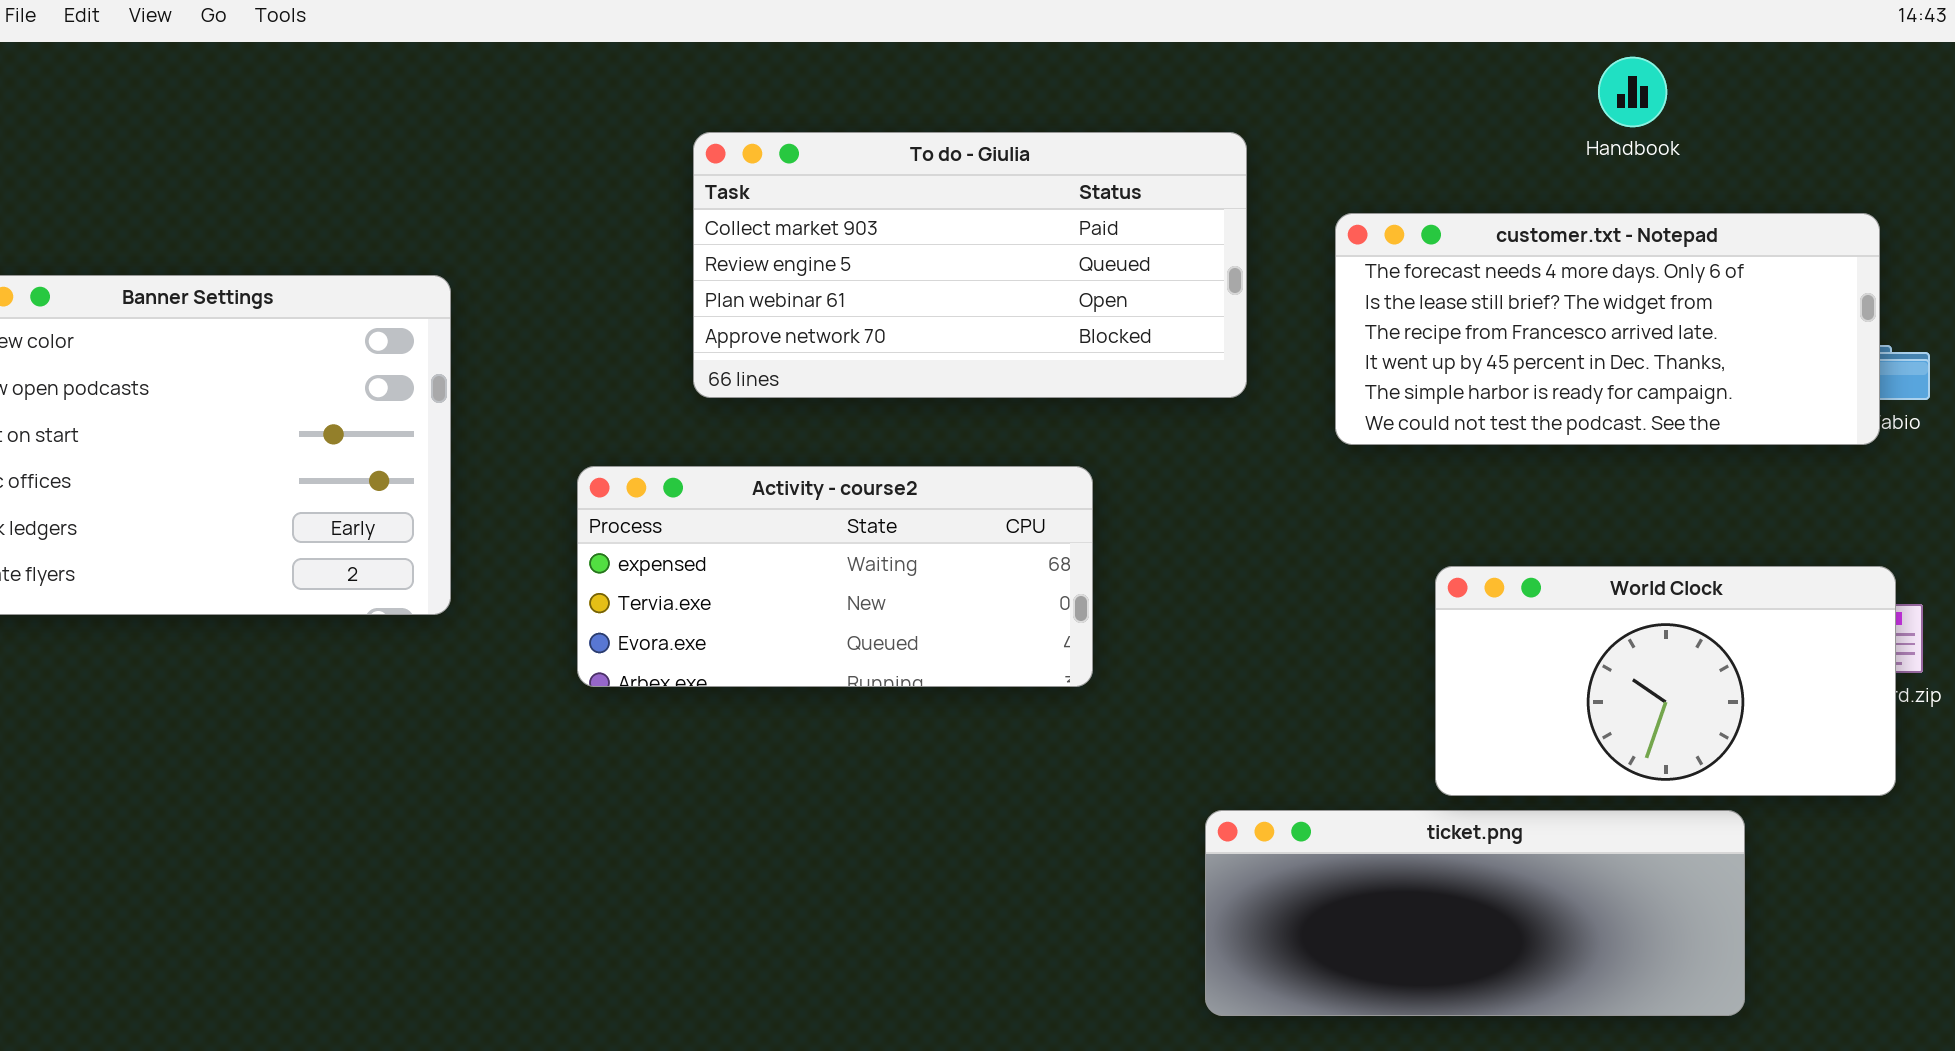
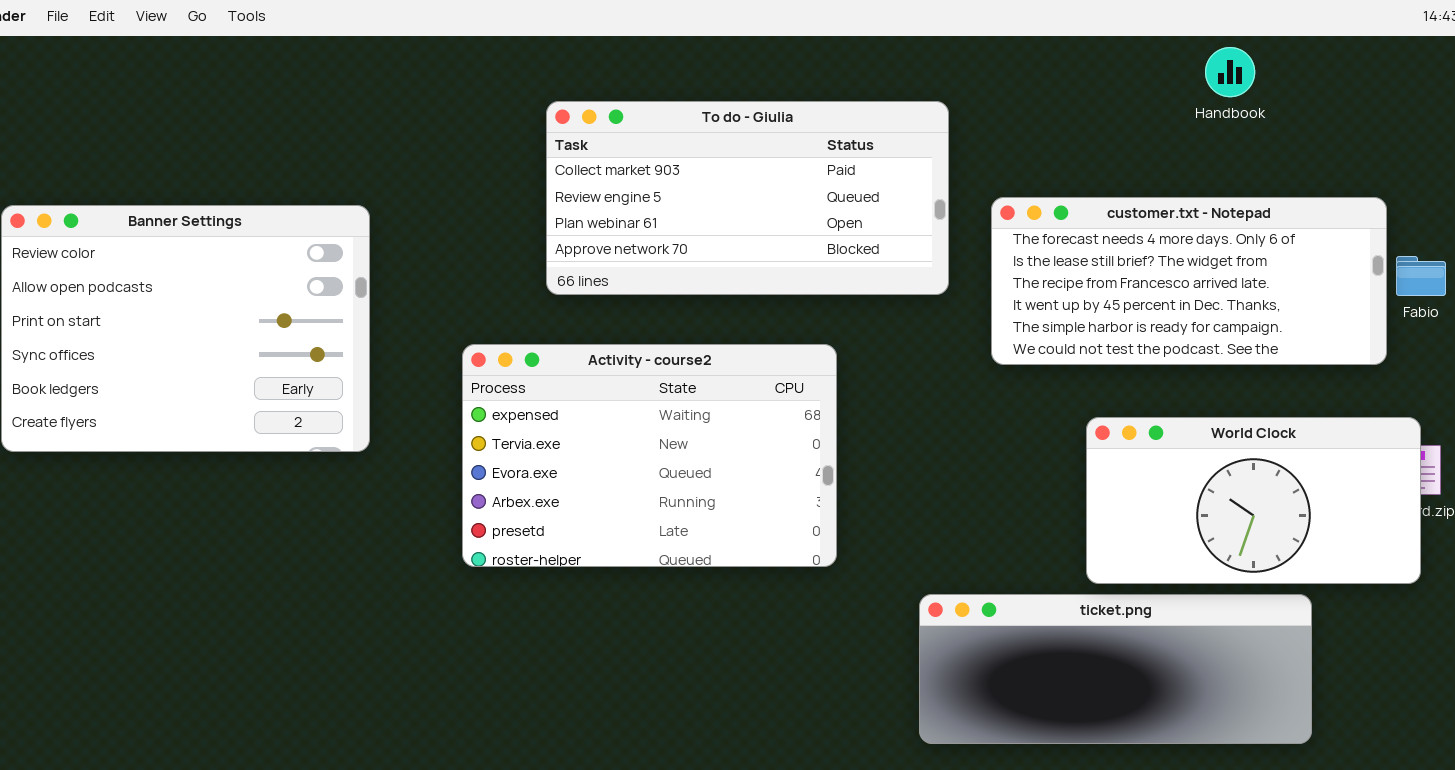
customer.txt - Notepad: [1335,213,1880,445] -> [991,197,1387,365], moved
Activity - course2: [577,466,1093,687] -> [462,344,837,567], resized

